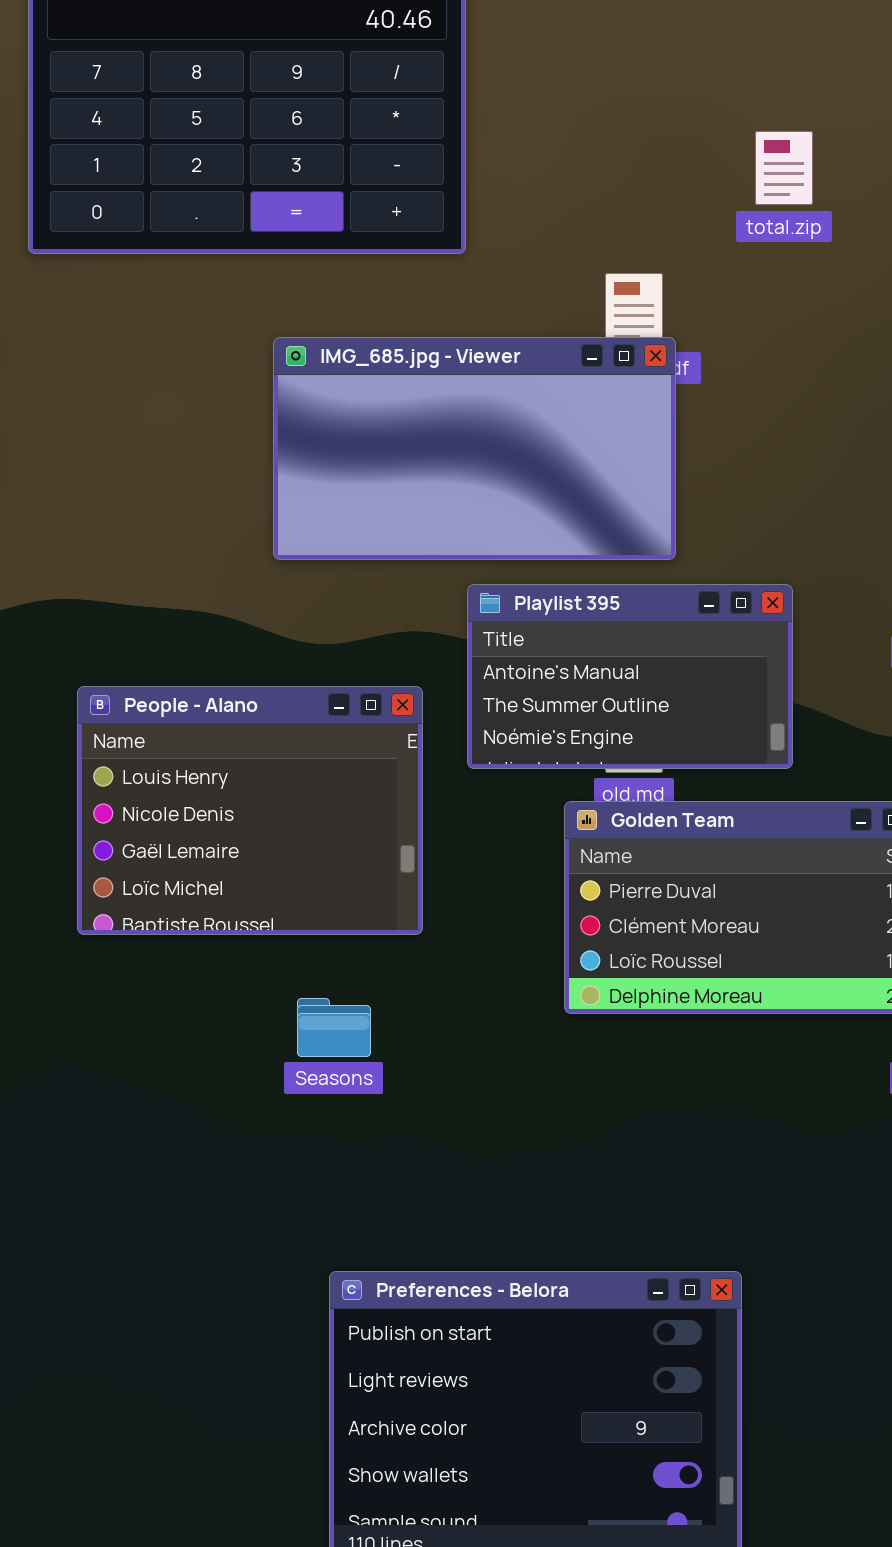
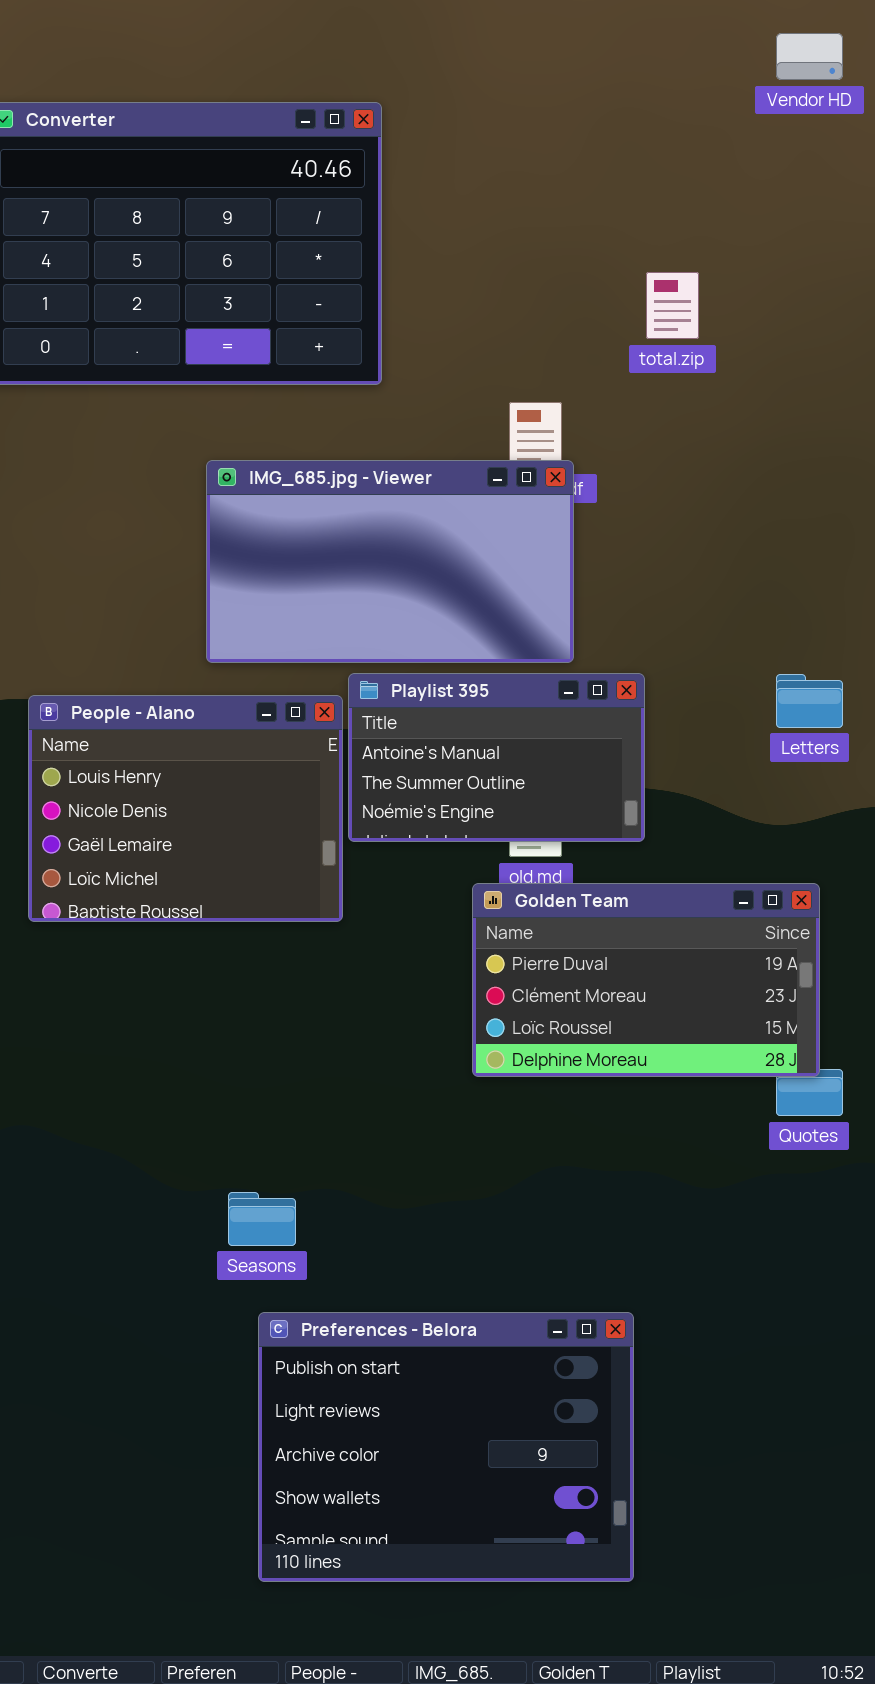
Playlist 395: [467,584,793,769] -> [348,673,645,842], moved
People - Alano: [77,686,423,935] -> [28,695,343,922], moved
Seasons: [297,998,371,1057] -> [228,1192,296,1246], moved

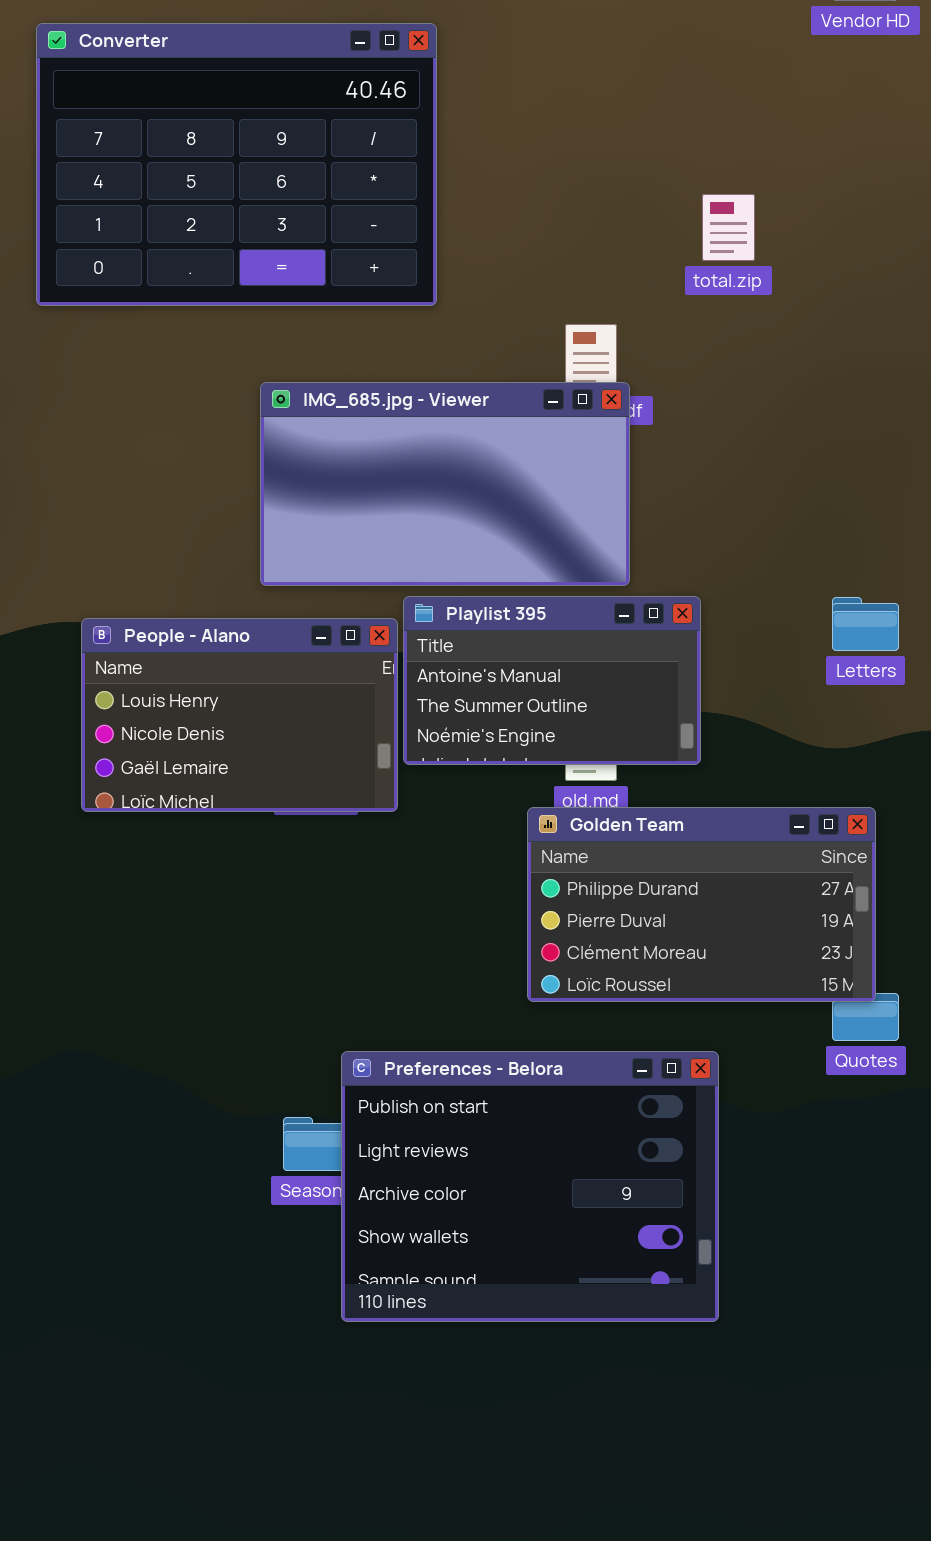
People - Alano: [28,695,343,922] -> [81,618,398,812], resized
Golden Team: [472,883,820,1077] -> [527,807,876,1002], scrolled up 1 row
Preferences - Belora: [258,1312,634,1582] -> [341,1051,719,1322], moved

